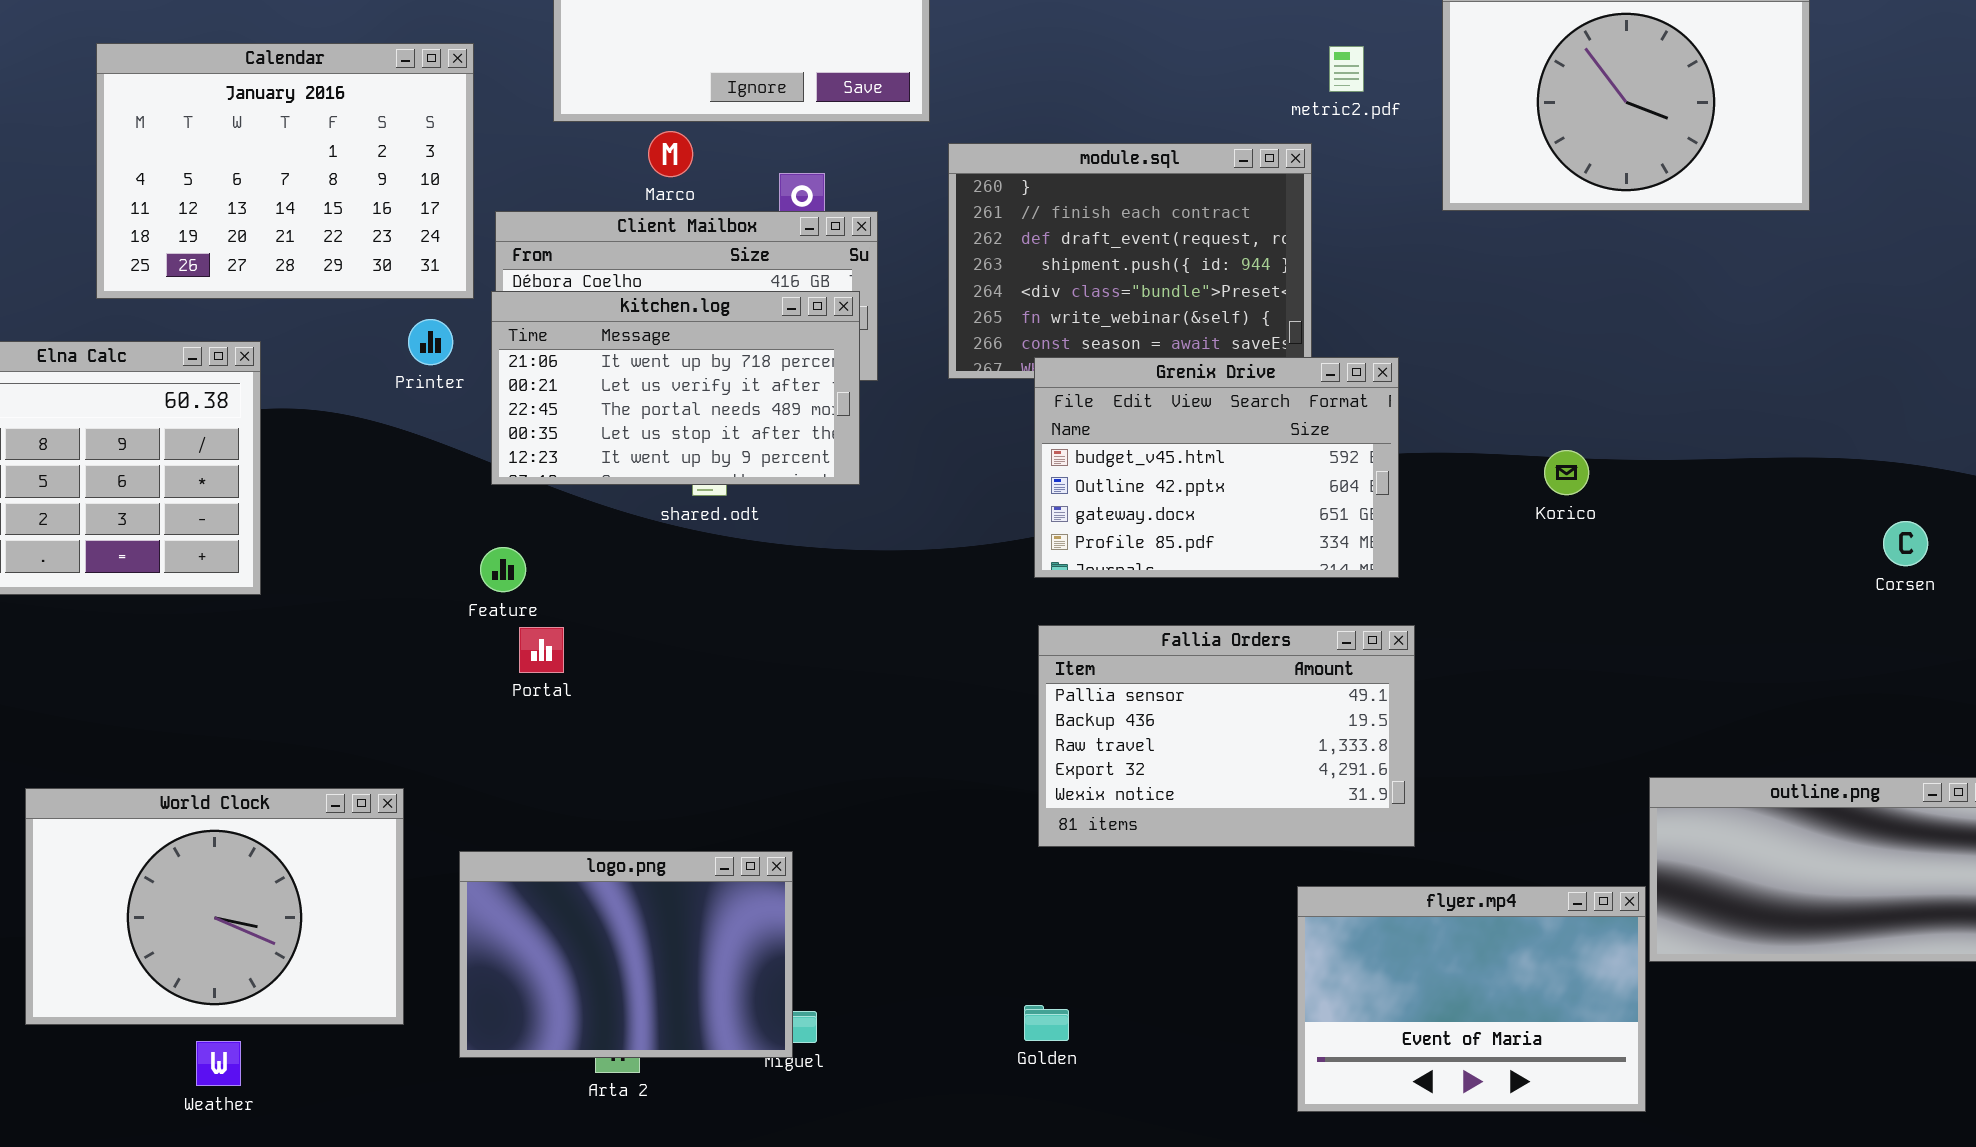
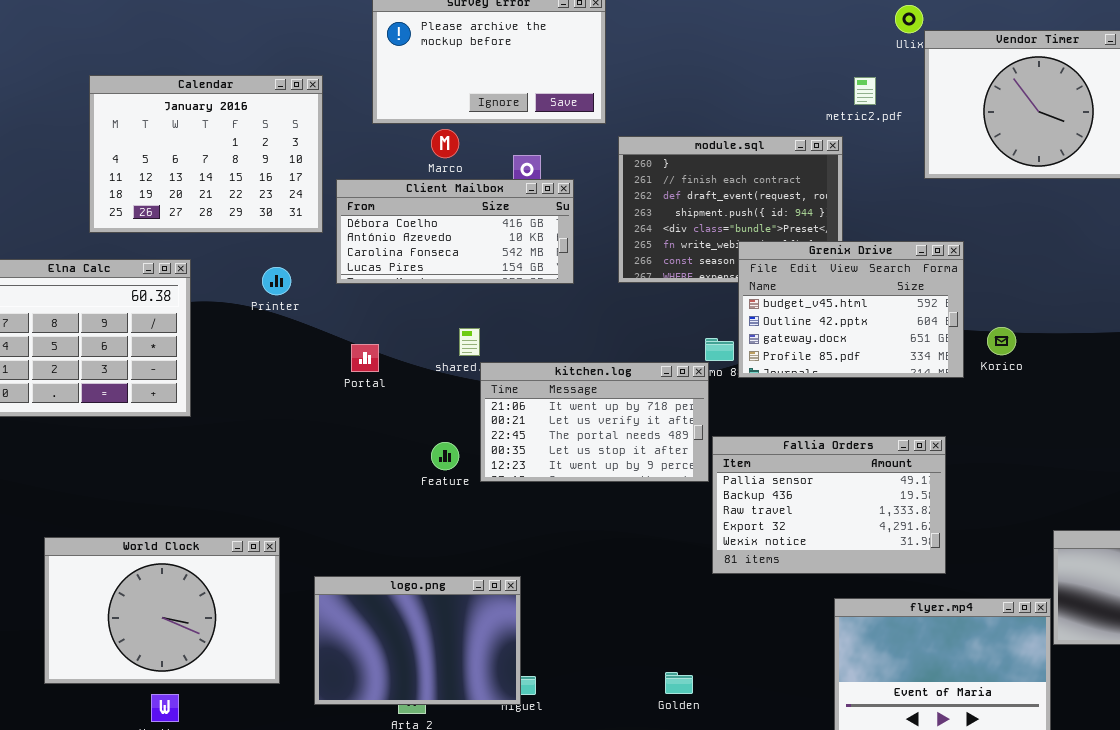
kitchen.log: [491,291,860,485] -> [480,362,709,482], moved
Printer: [408,319,453,365] -> [262,267,291,295], moved
Grenix Drive: [1034,357,1399,578] -> [738,241,964,378], moved
Feature: [480,547,526,592] -> [431,442,459,470], moved
Fallia Orders: [1038,625,1415,847] -> [712,436,946,574], moved
Portal: [519,627,564,673] -> [351,344,379,372], moved

